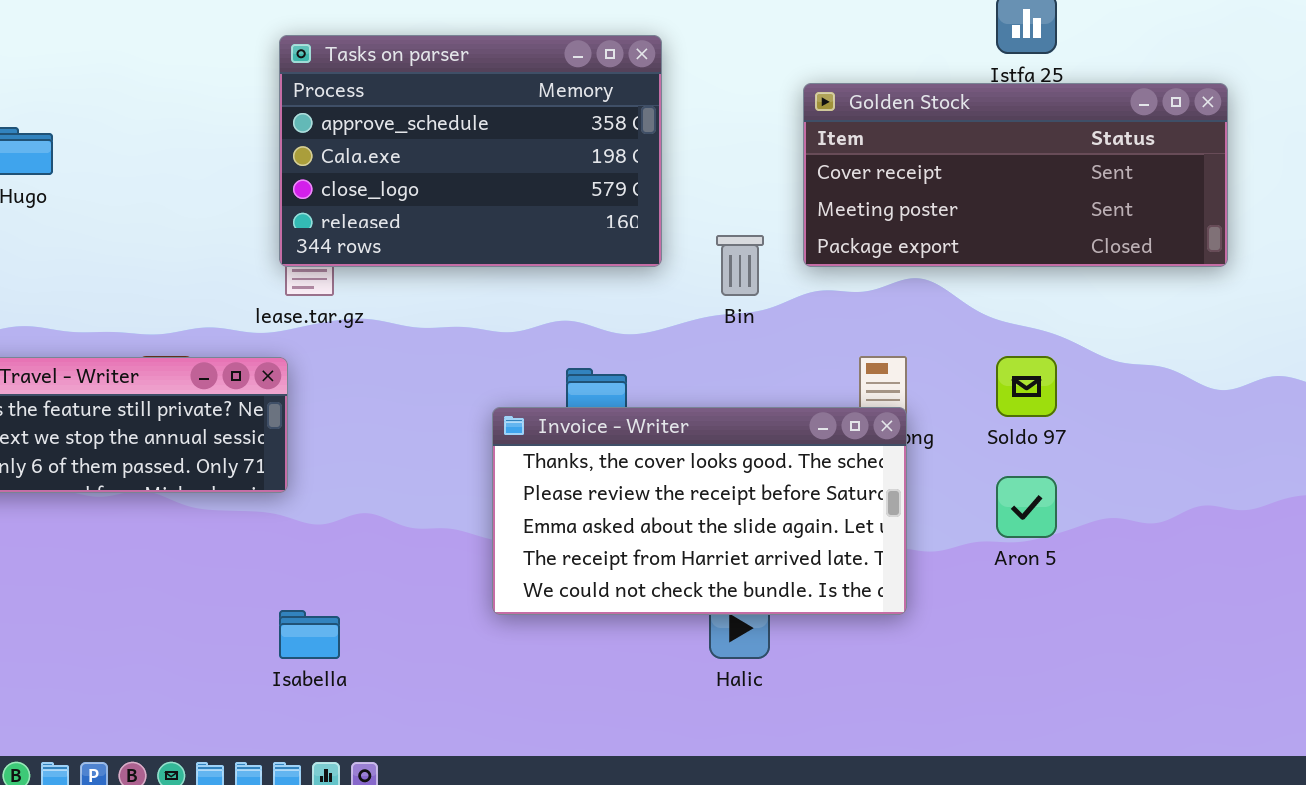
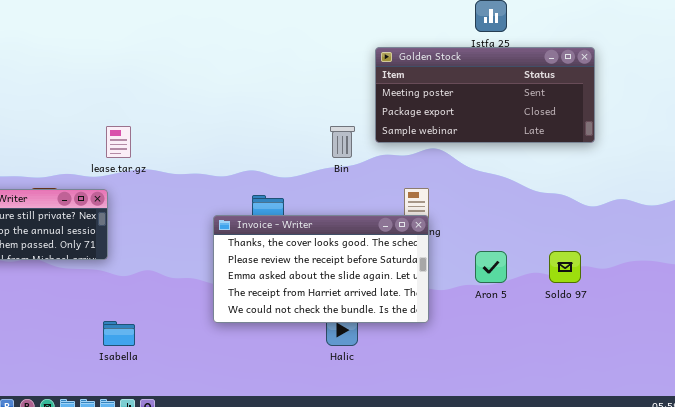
Tasks on parser: [279,35,662,267] -> none, closed
Golden Stock: [803,83,1228,267] -> [375,47,595,143], scrolled down 1 row
Soldo 97: [996,356,1057,417] -> [549,251,581,283], moved

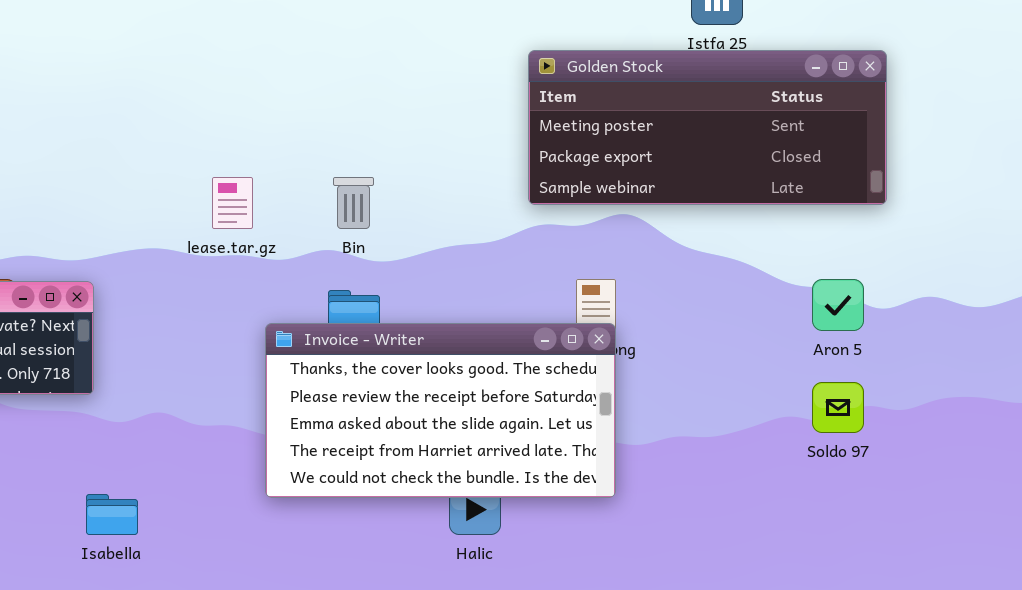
lease.tar.gz: [106,126,131,158] -> [212,177,253,229], moved
Bin: [330,126,355,158] -> [333,177,374,229], moved
Aron 5: [475,251,507,283] -> [812,279,864,331], moved

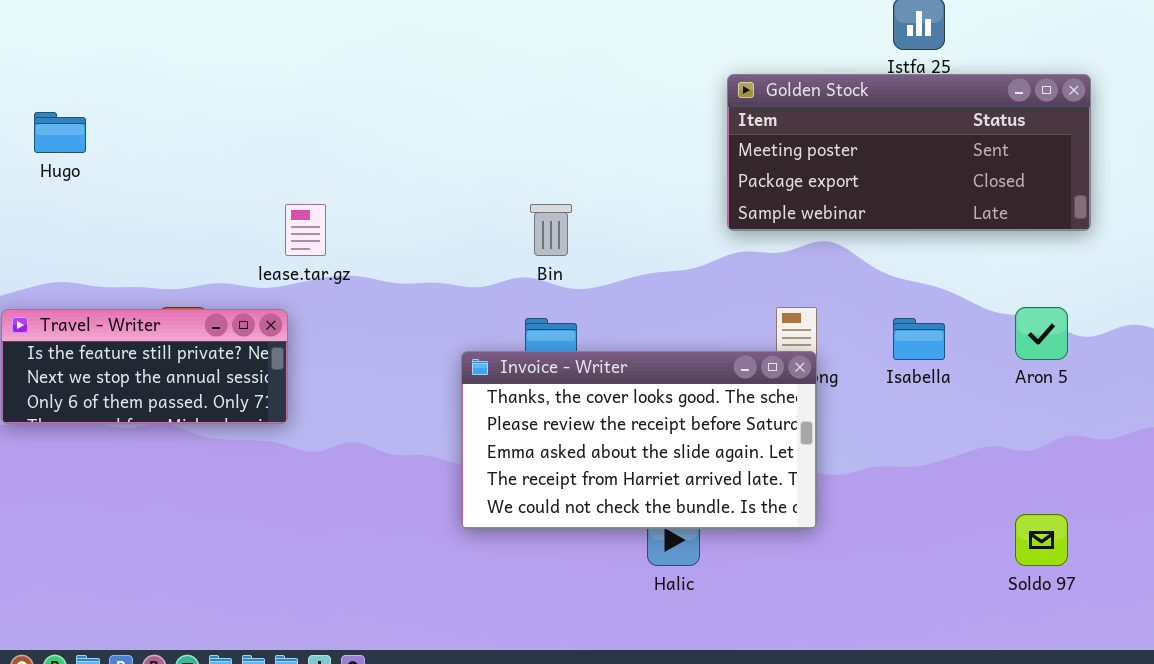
lease.tar.gz: [212,177,253,229] -> [285,204,326,256], moved
Soldo 97: [812,382,864,433] -> [1015,514,1068,566], moved
Isabella: [86,494,138,535] -> [893,318,945,360], moved

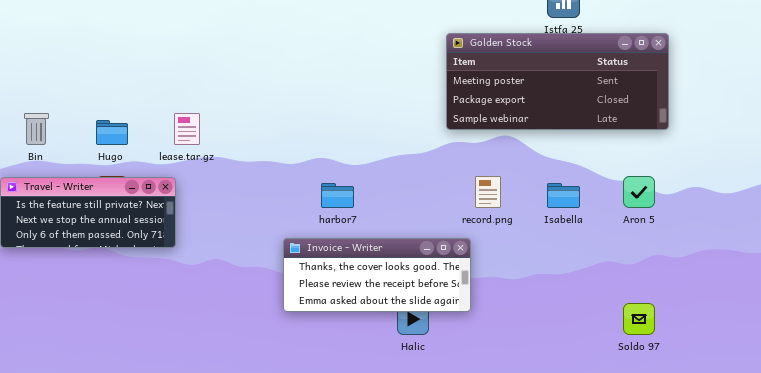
Hugo: [34,112,86,153] -> [96,120,128,145], moved
Bin: [530,204,572,256] -> [24,113,49,145], moved
Invoice - Writer: [461,351,817,529] -> [283,238,471,312], resized

